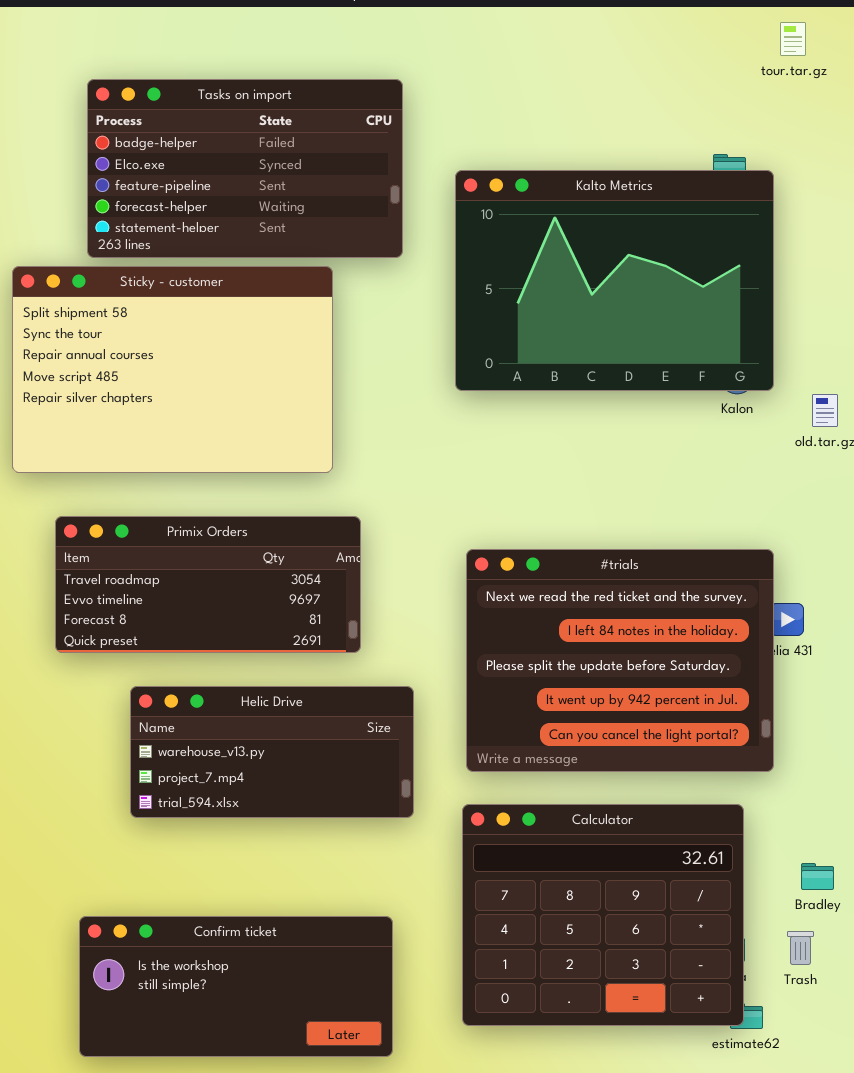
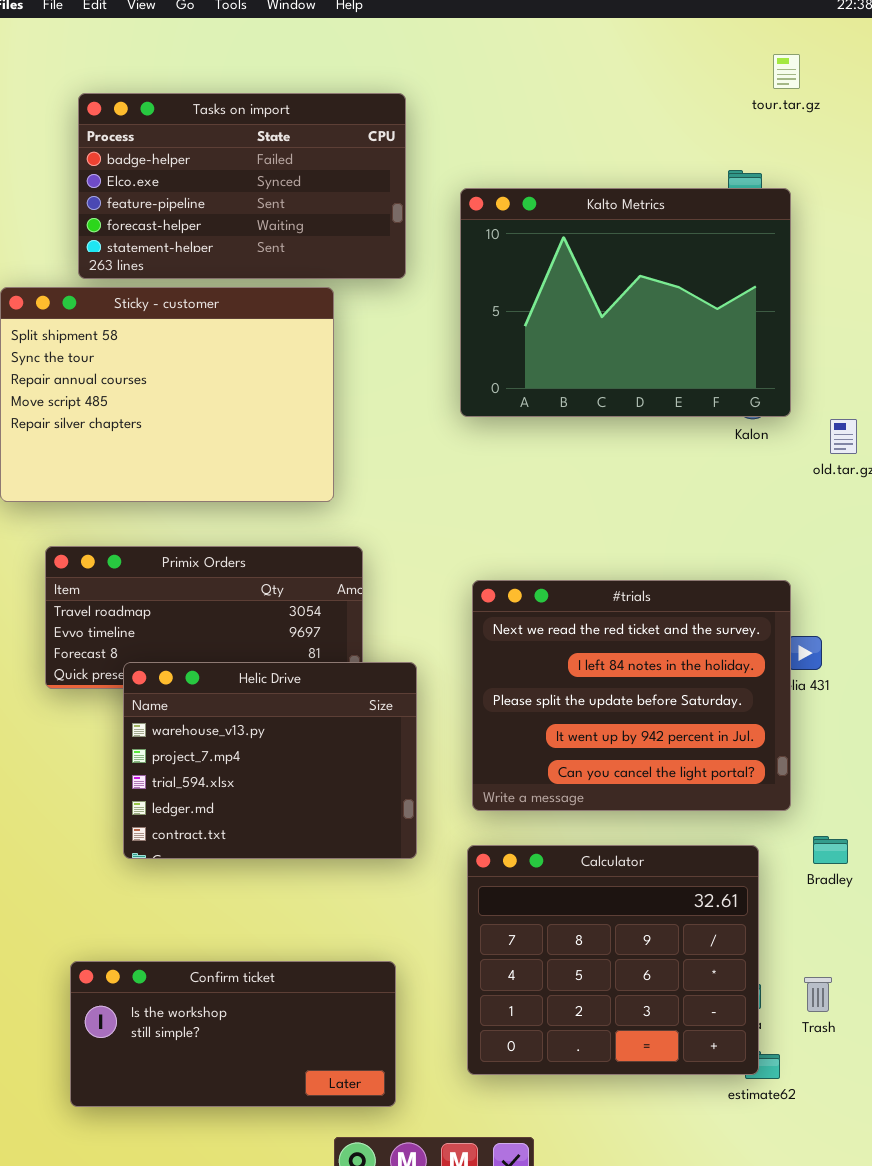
tour.tar.gz: [780,22,806,56] -> [773,54,800,89], moved
Helic Drive: [130,686,414,818] -> [123,662,417,859], resized
Bradley: [801,863,834,890] -> [813,836,848,864], moved

